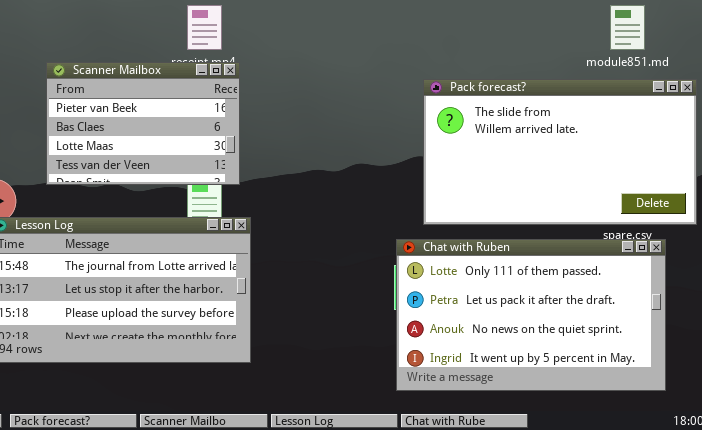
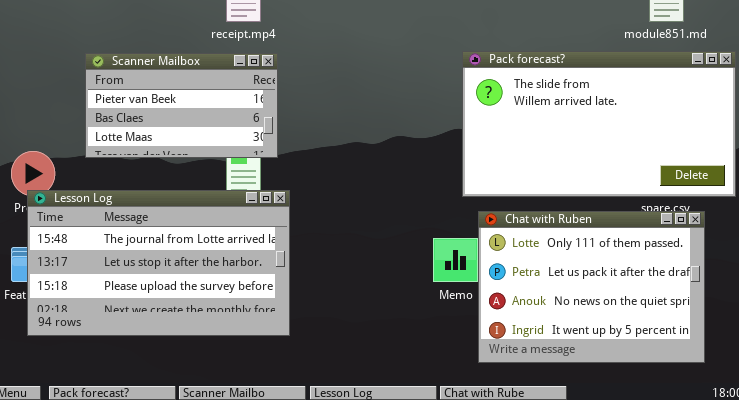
Scanner Mailbox: [46,62,240,185] -> [85,53,278,158], resized
Chat with Ruben: [396,239,666,391] -> [478,211,705,363], resized

